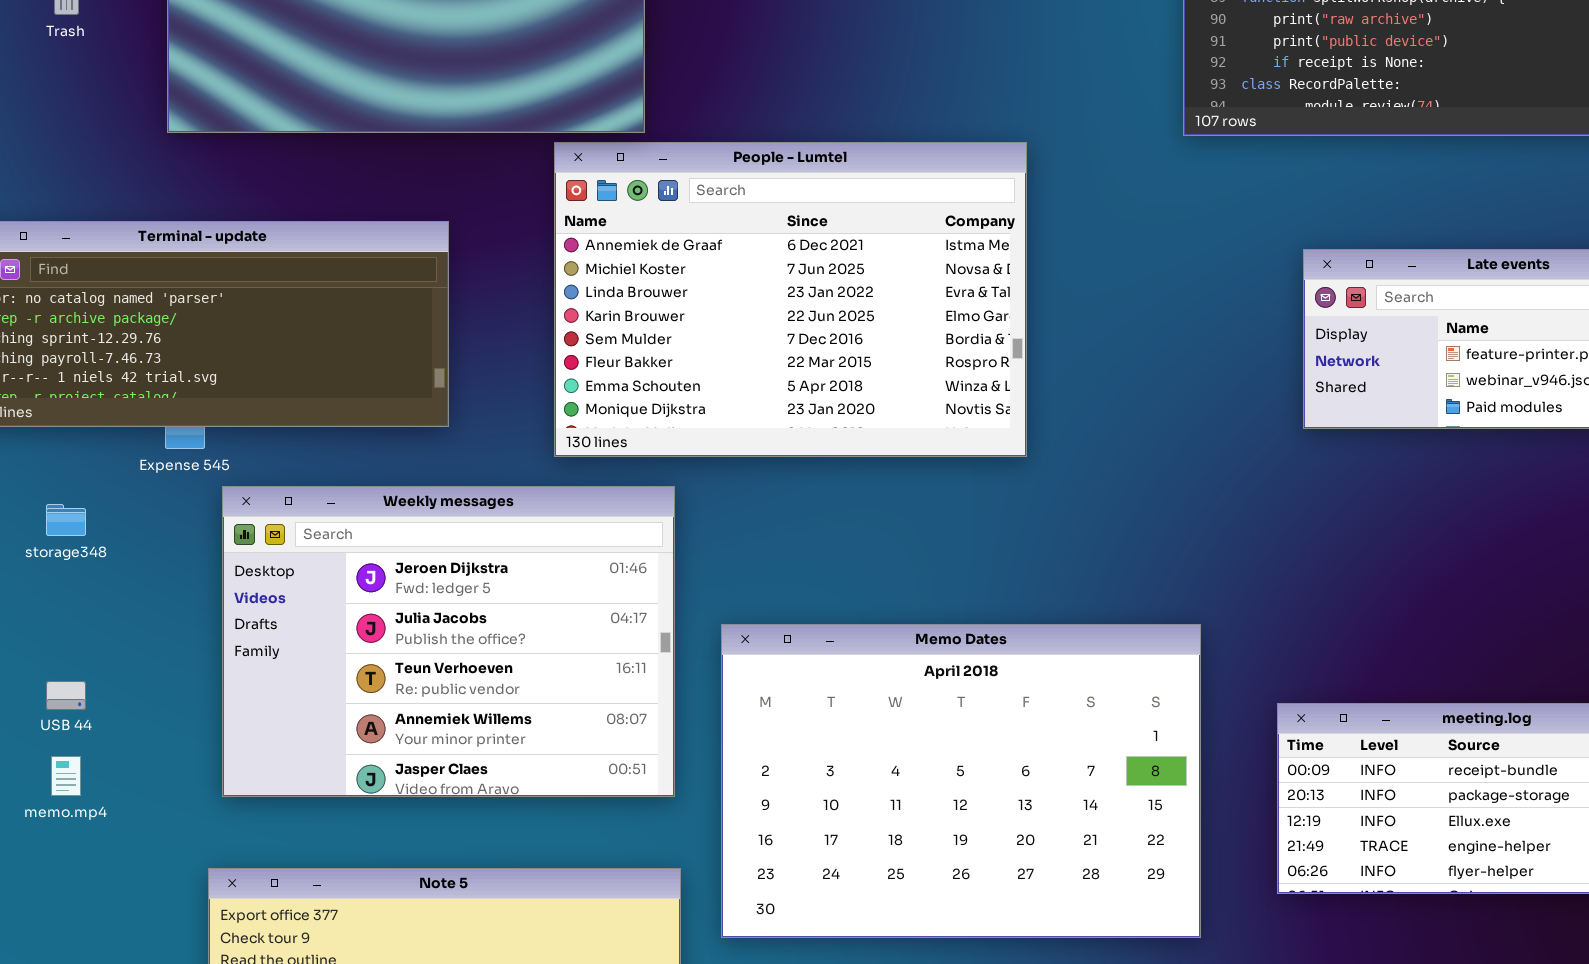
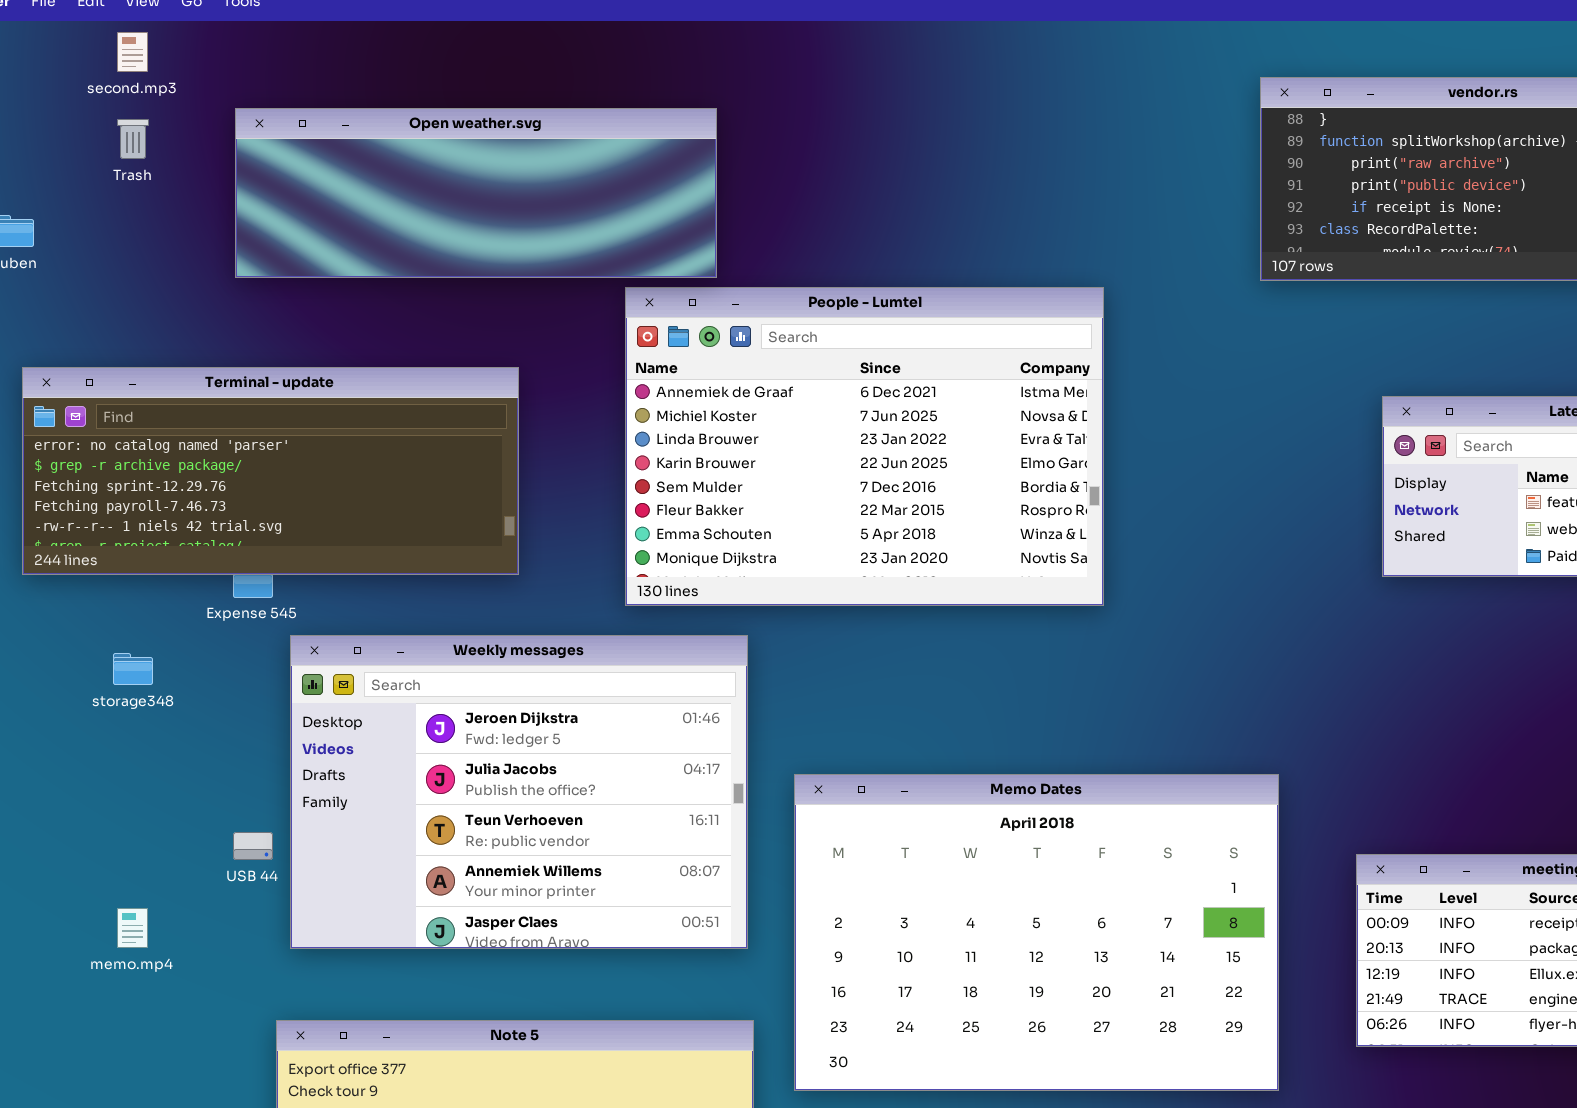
USB 44: [46,681,86,710] -> [233,832,273,860], moved

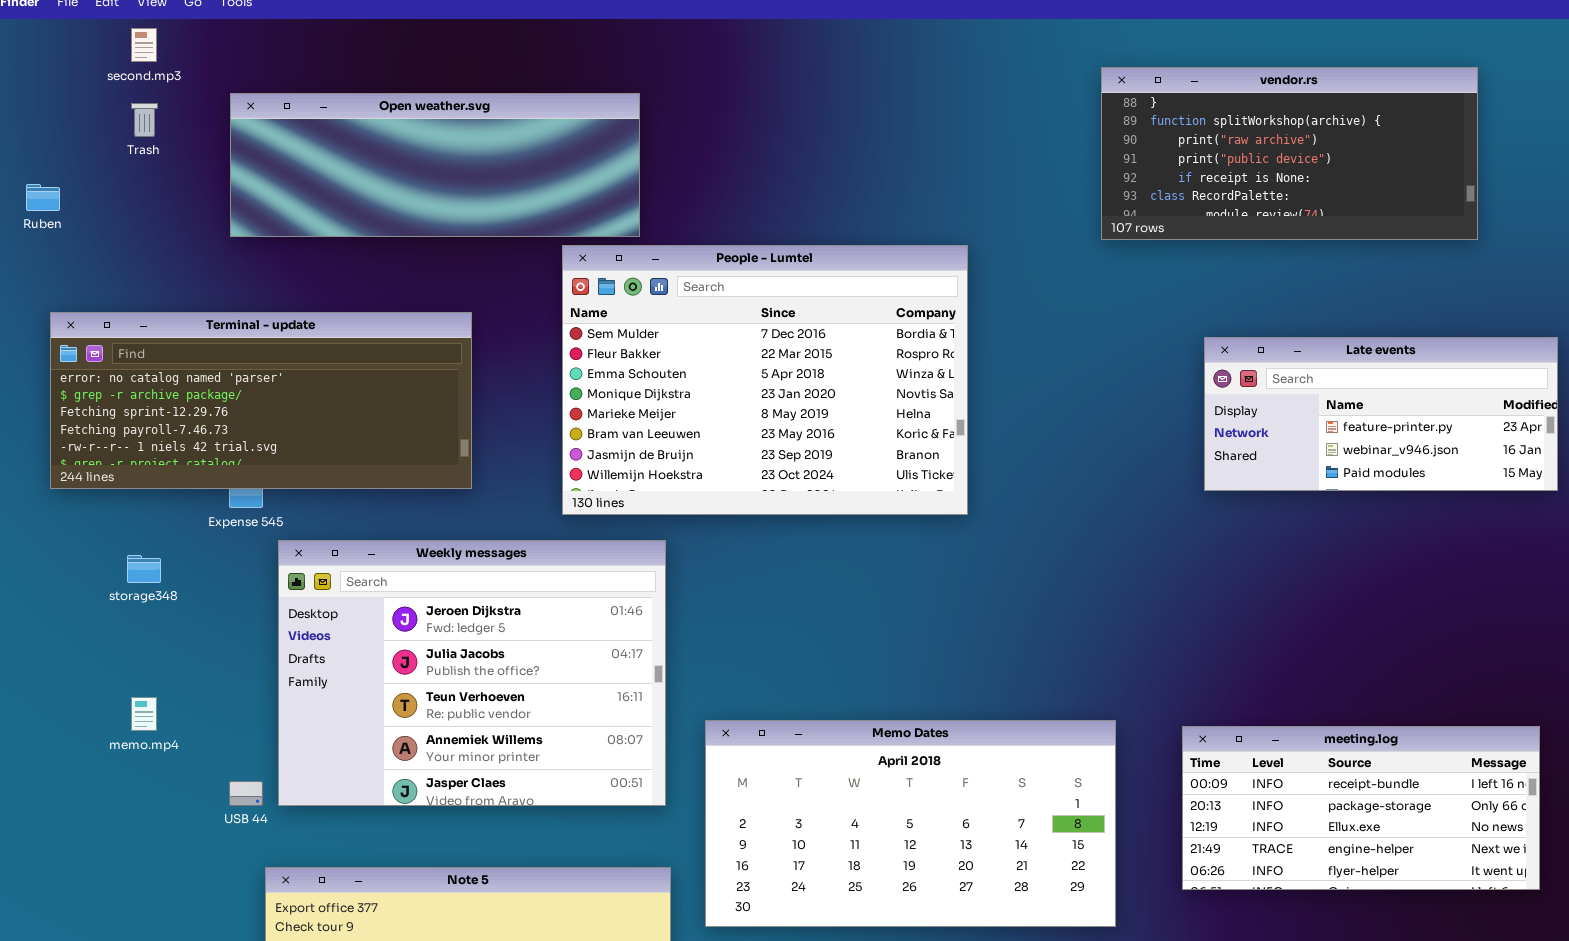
People - Lumtel: [625,287,1104,606] -> [562,245,968,515], scrolled down 4 rows
Memo Dates: [794,774,1279,1091] -> [705,720,1116,927], resized
USB 44: [233,832,273,860] -> [229,781,263,806], moved
memo.mp4: [117,908,148,948] -> [131,697,157,731], moved

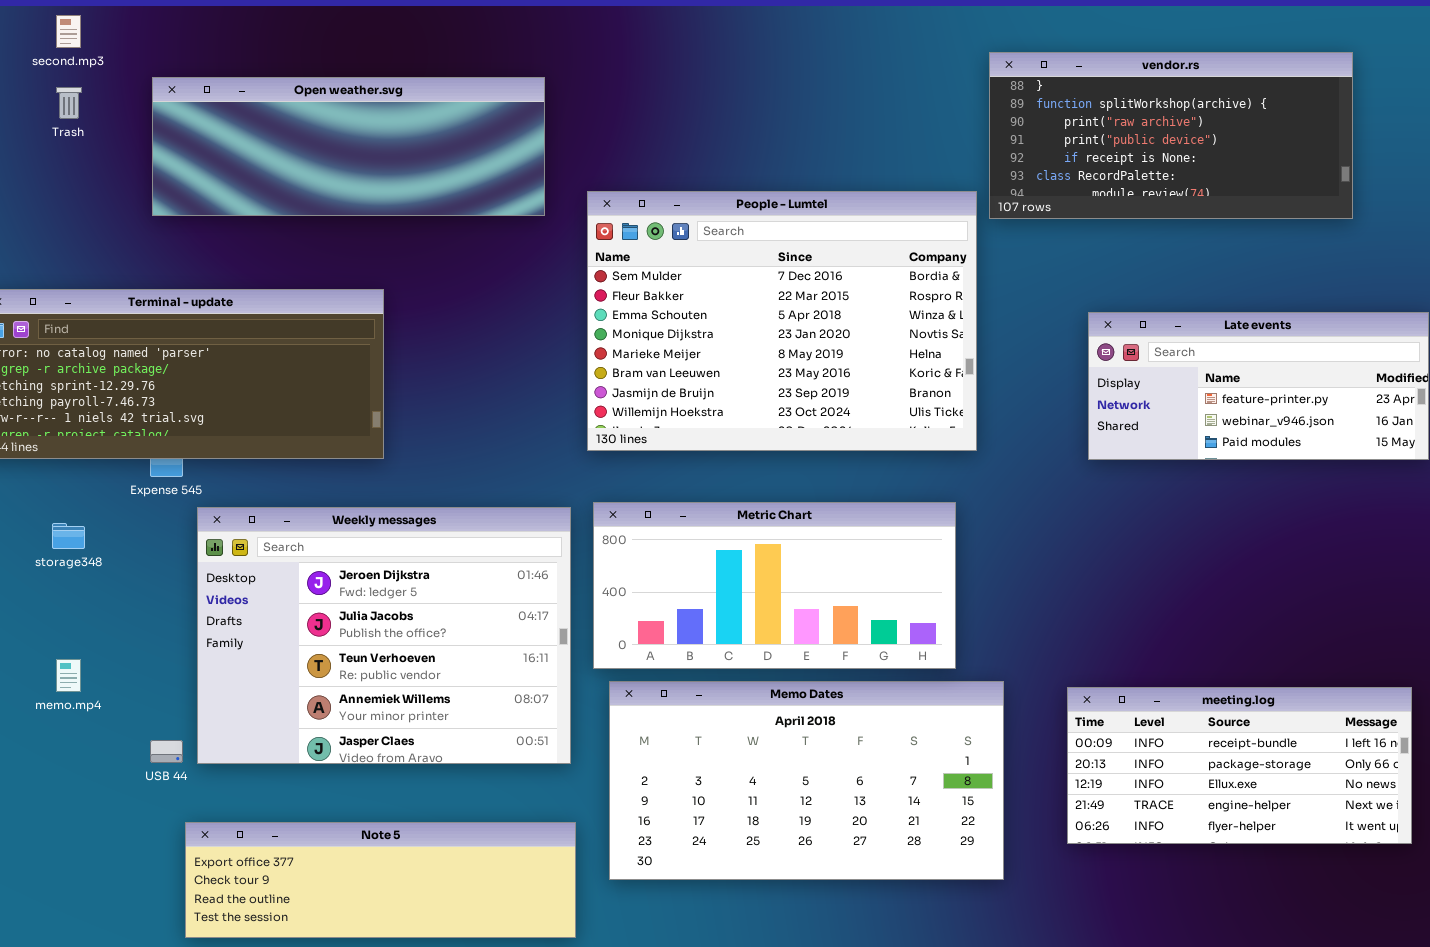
People - Lumtel: [562,245,968,515] -> [587,191,977,451], moved
Metric Chart: none -> [593,502,956,669], opened

